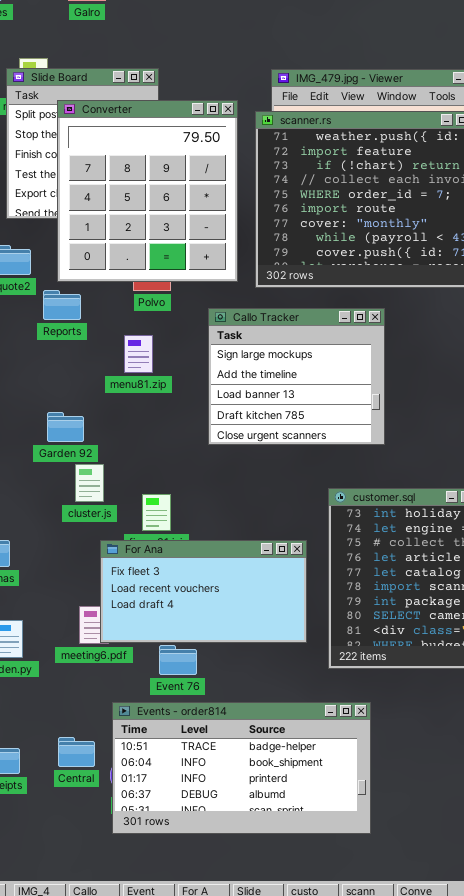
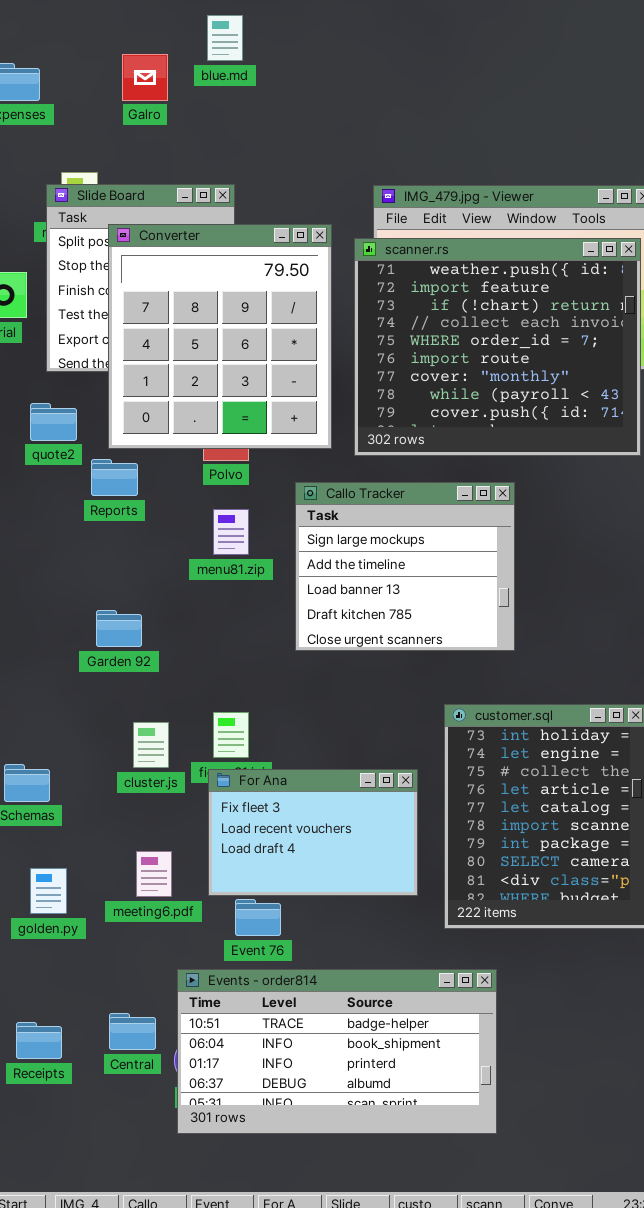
menu81.zip: [124,335,153,373] -> [213,509,249,555], moved
cluster.js: [75,464,104,502] -> [133,722,169,768], moved
For Ana: [100,540,307,643] -> [208,769,418,896], resized

